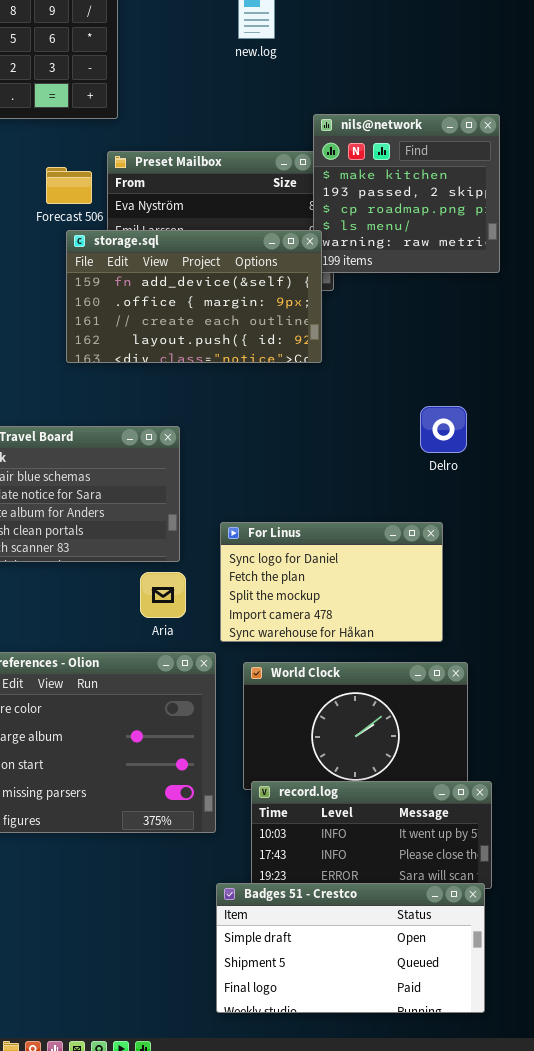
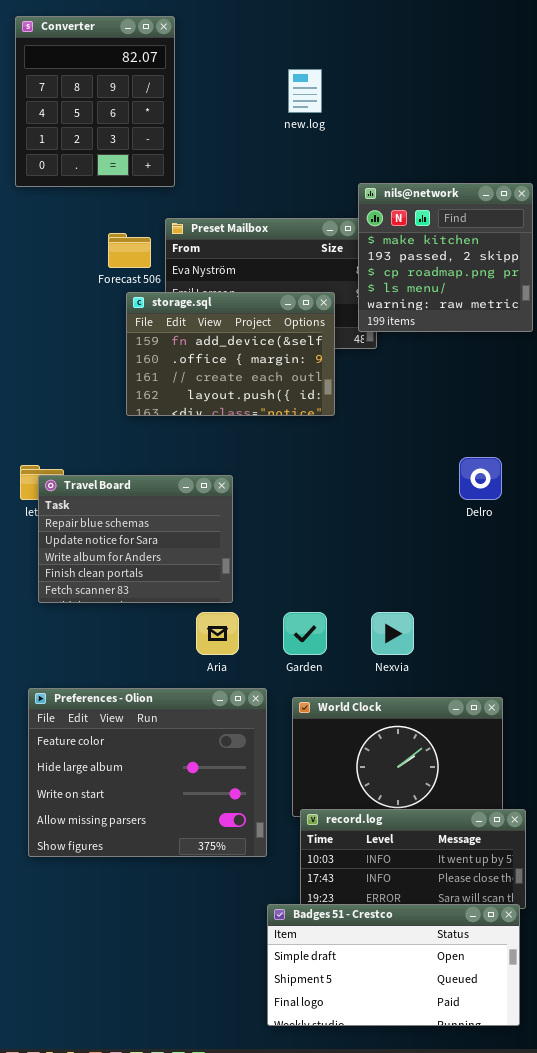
storage.sql: [66,230,322,363] -> [126,292,335,416], resized
For Linus: [220,522,443,642] -> none, closed

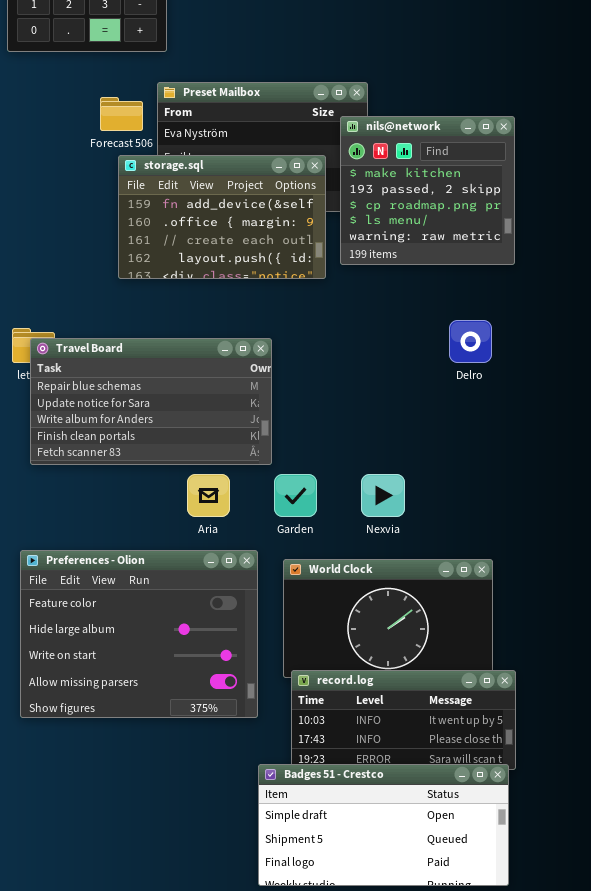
nils@network: [358,183,533,332] -> [340,116,515,265], moved
Travel Board: [38,475,233,603] -> [30,338,272,465], resized

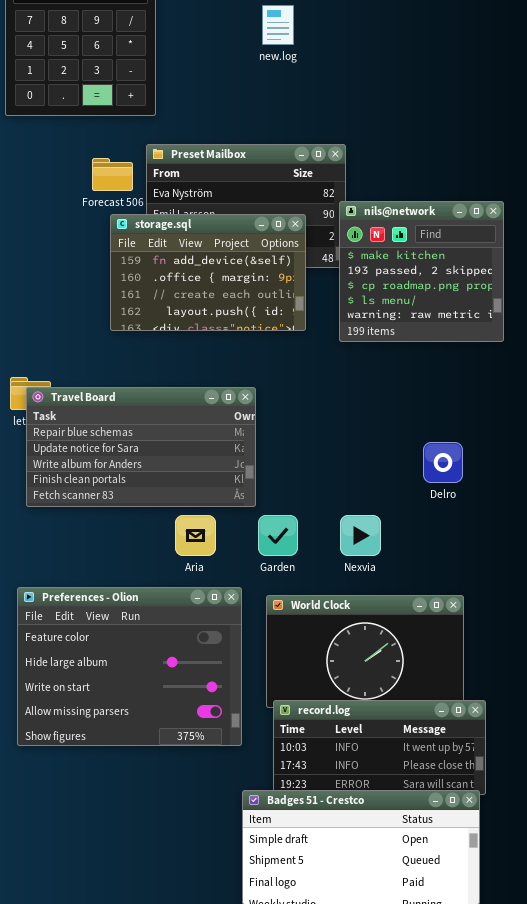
nils@network: [340,116,515,265] -> [339,201,504,342], moved
Delro: [449,320,492,363] -> [423,442,463,483], moved

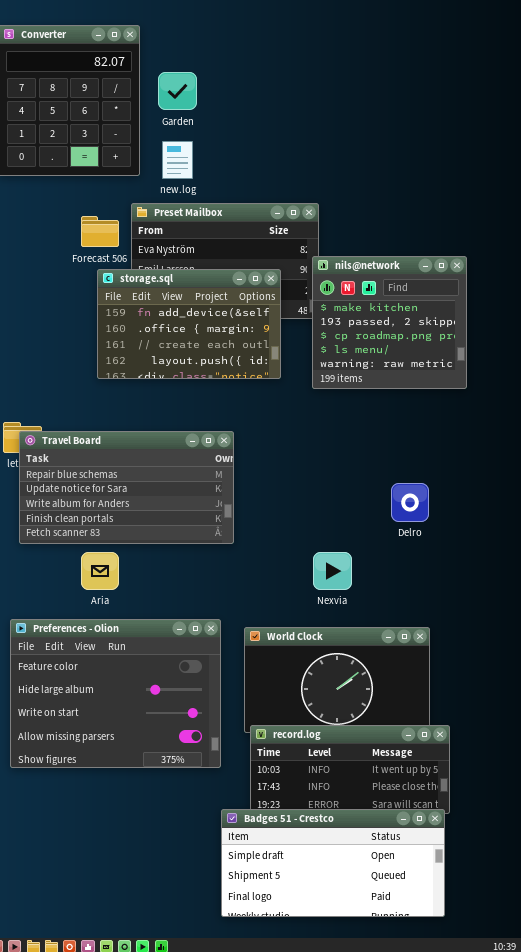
new.log: [262,5,294,45] -> [162,141,193,179], moved
Aria: [175,515,216,556] -> [81,552,119,590], moved
Garden: [258,515,298,556] -> [158,72,197,110], moved

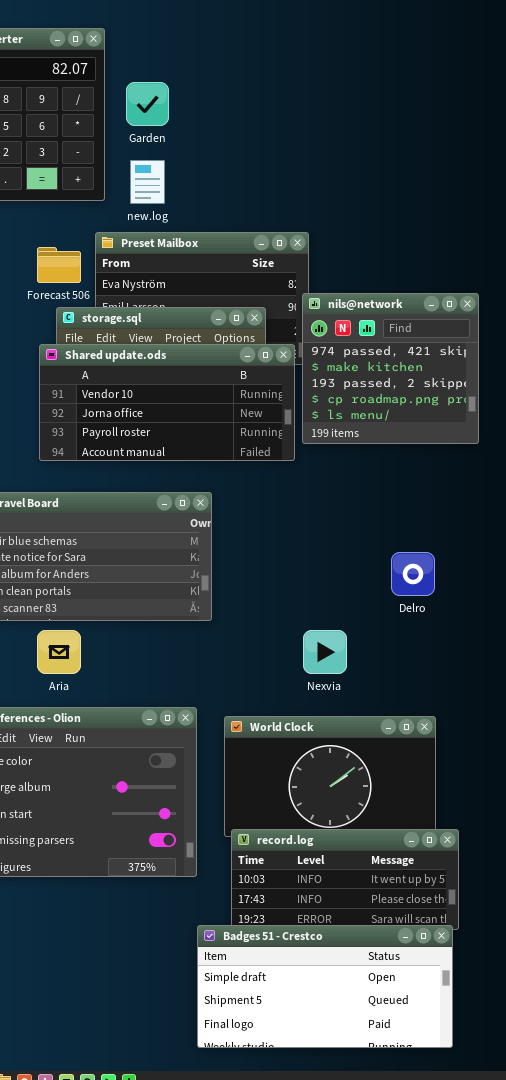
nils@network: [312,256,467,389] -> [302,293,479,444], scrolled up 1 row
Shared update.ods: none -> [39,344,295,461], opened

